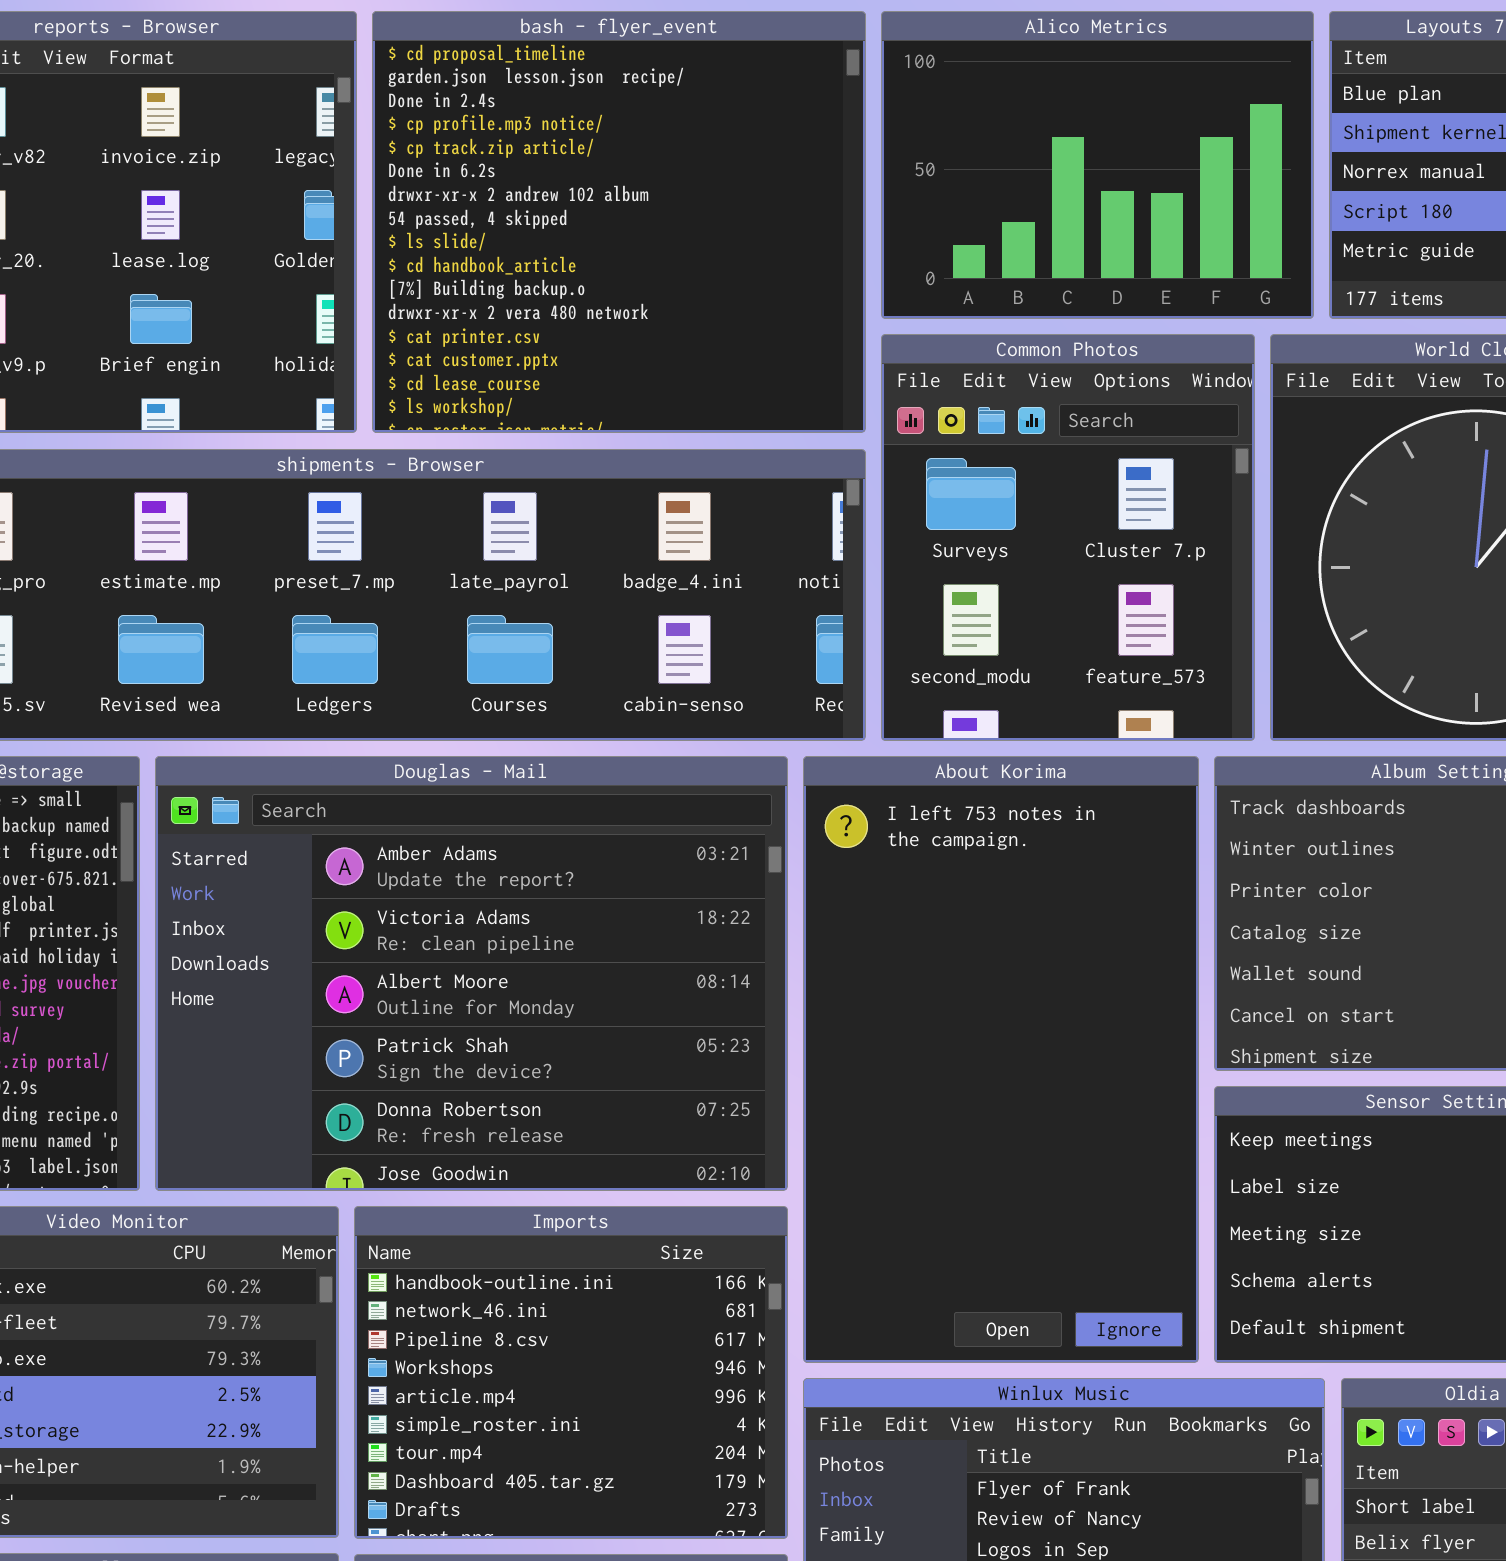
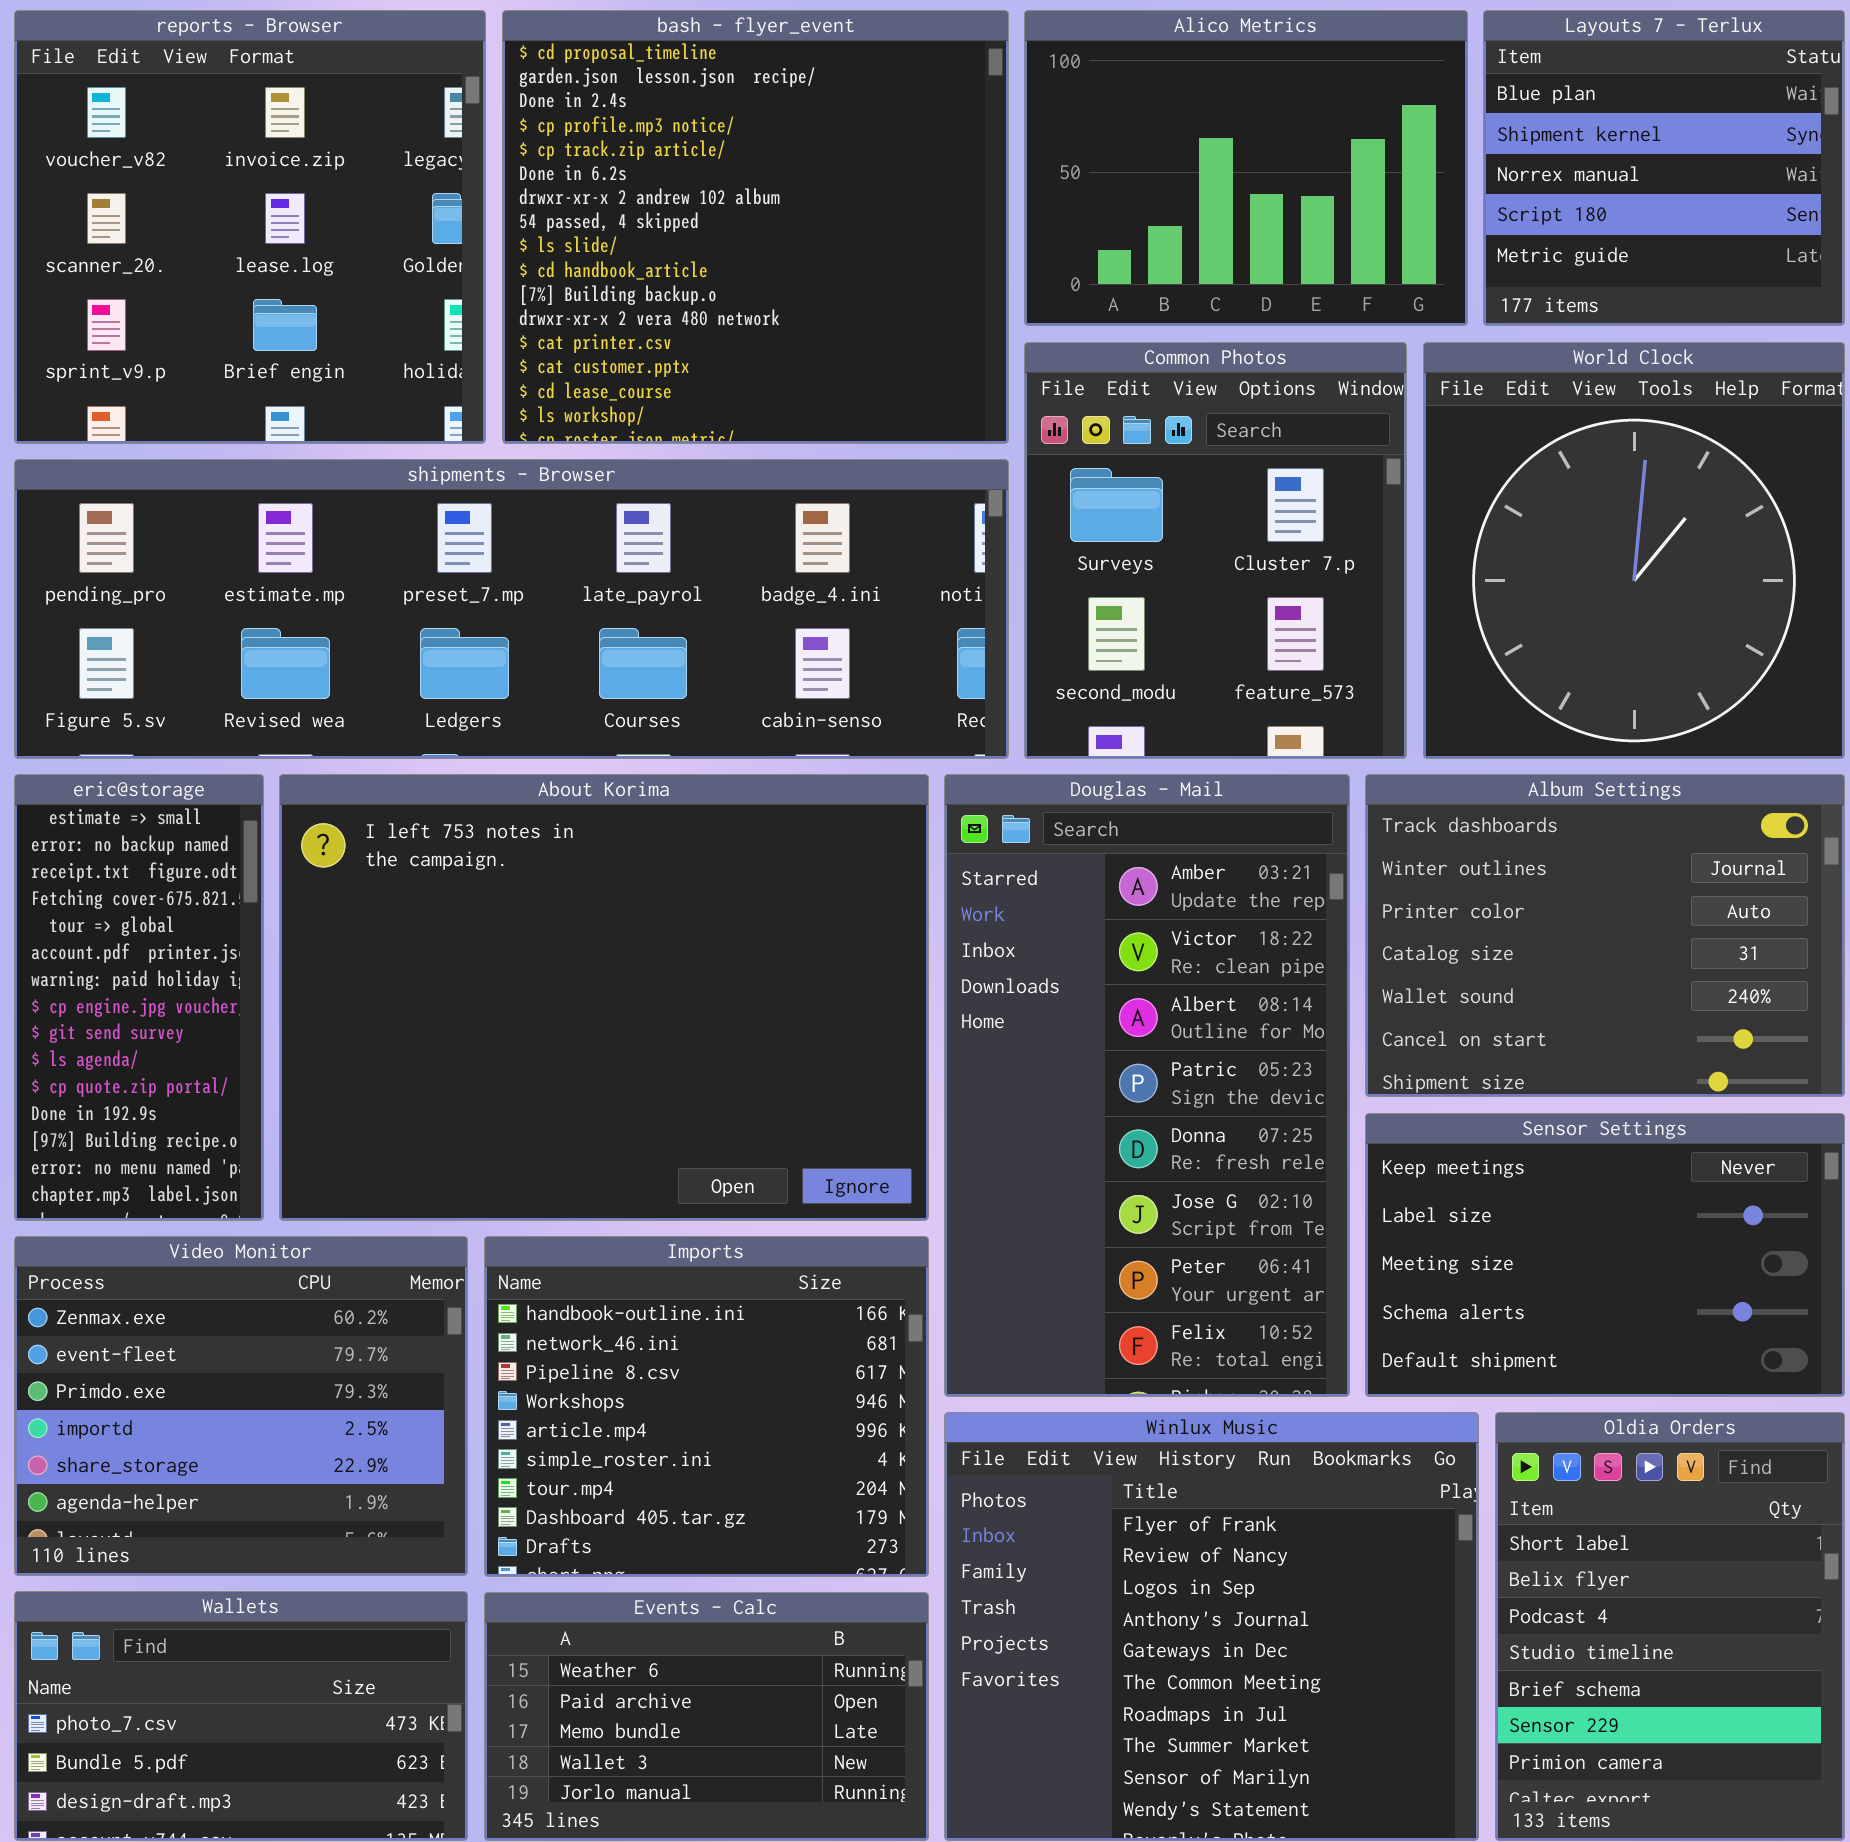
Douglas - Mail: [155,756,788,1191] -> [944,774,1350,1397], moved, resized
About Korima: [803,756,1199,1363] -> [279,774,929,1221], moved, resized

